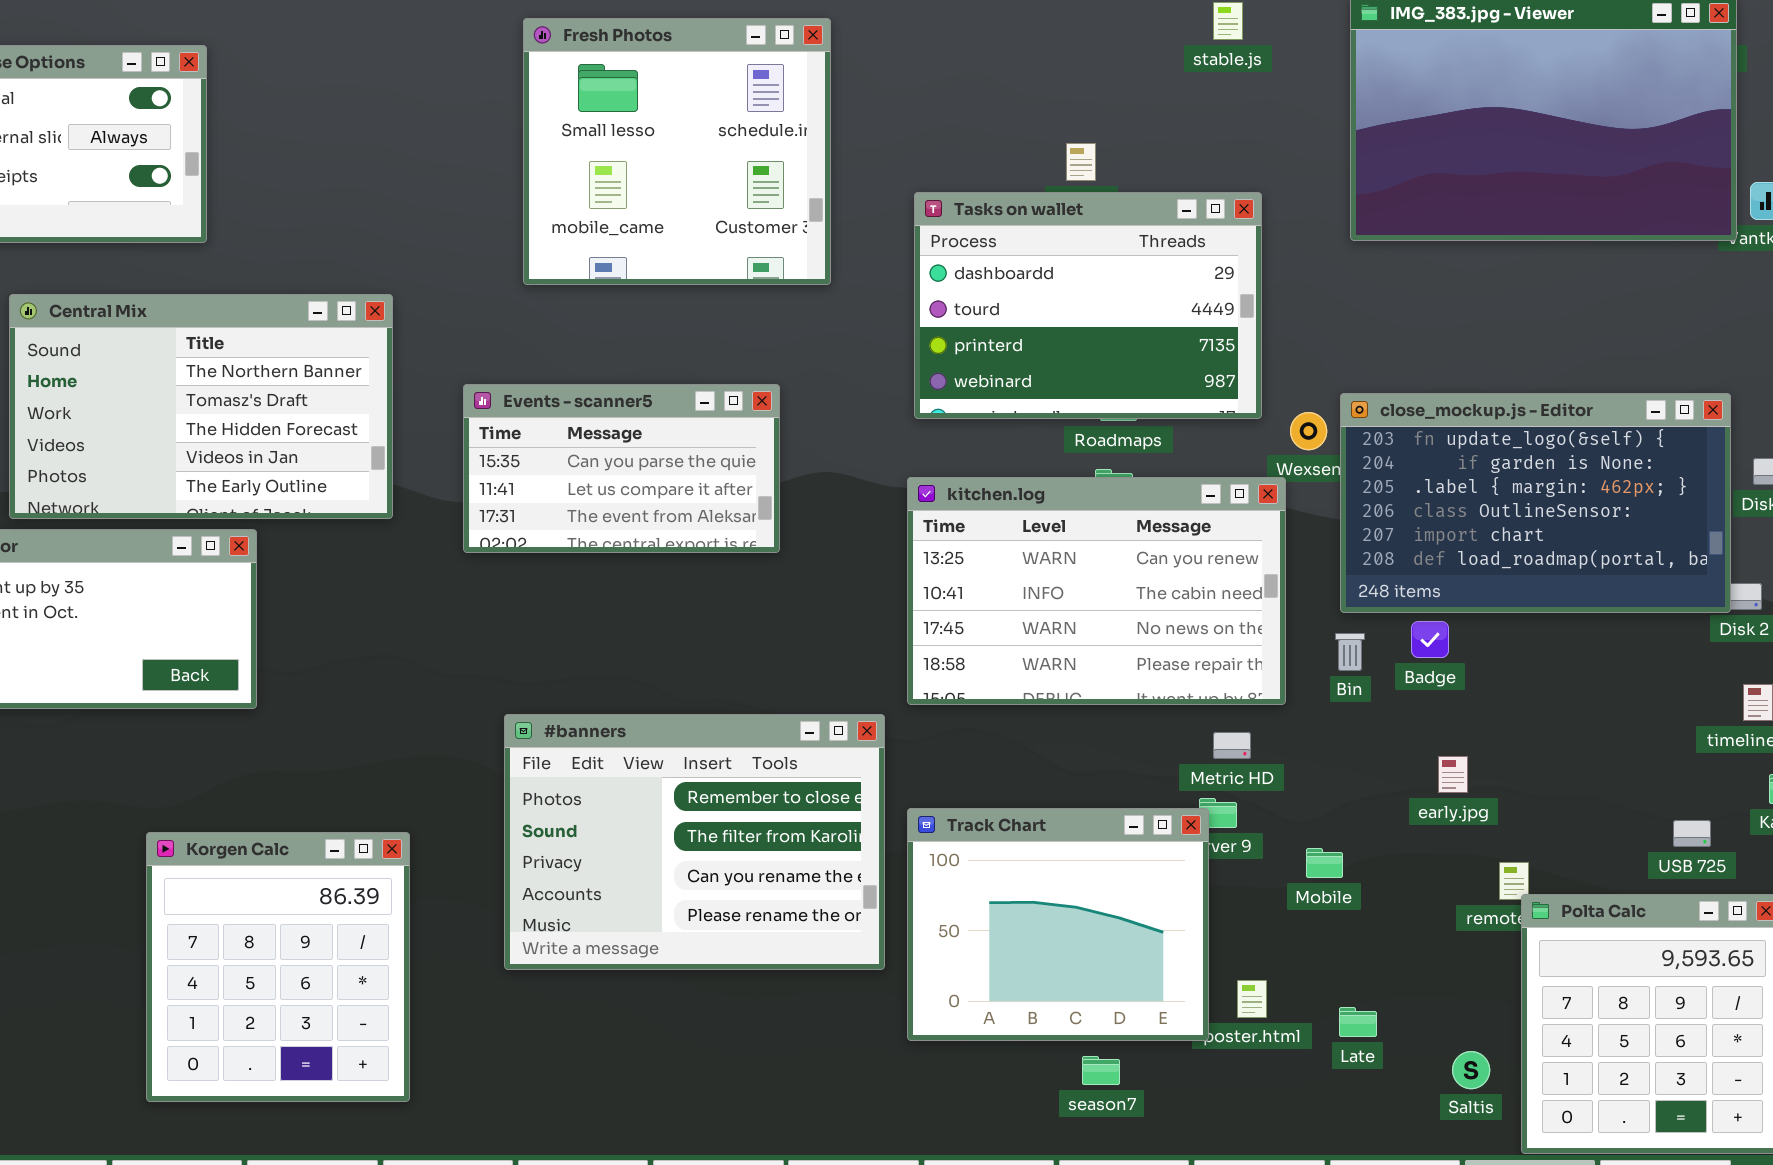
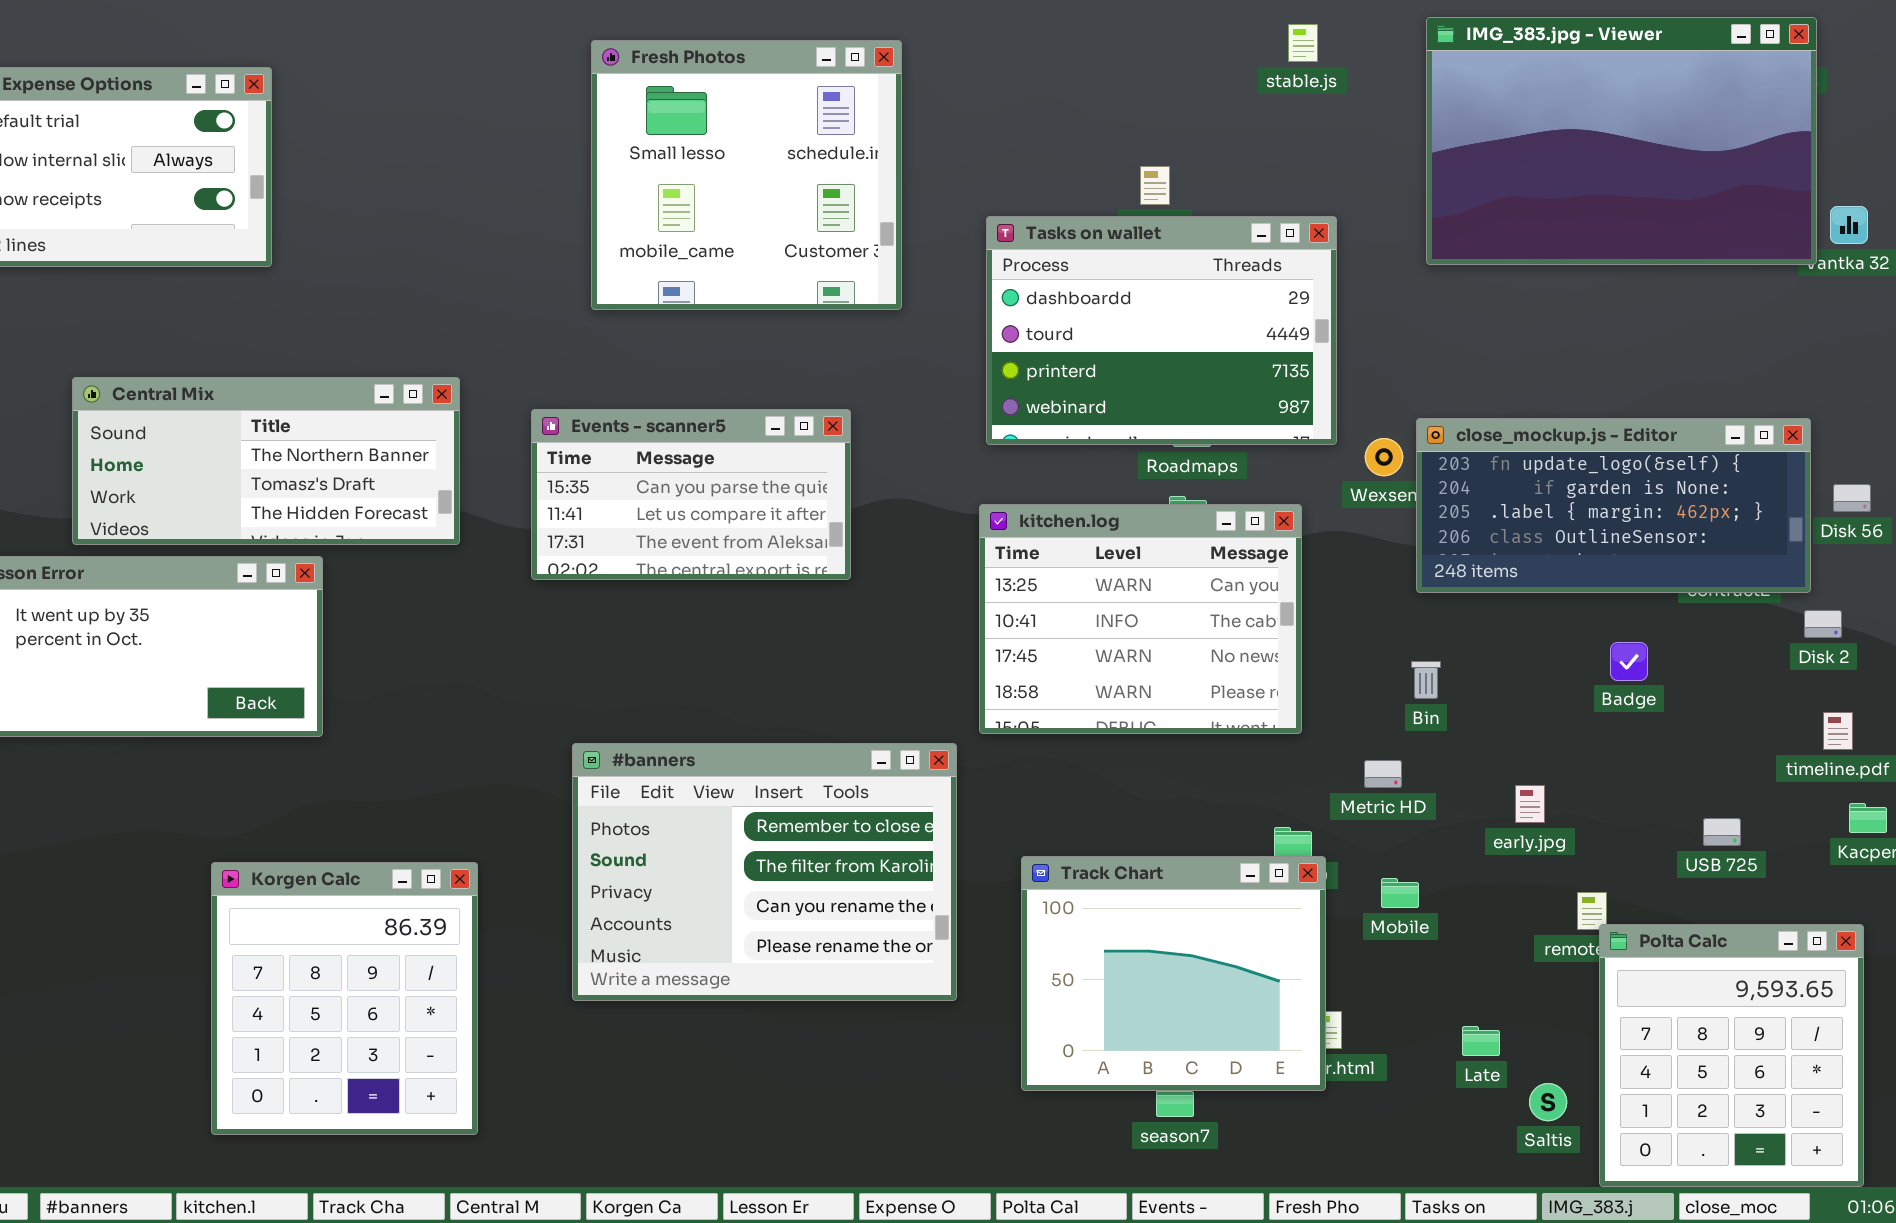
Central Mix: [9,294,393,519] -> [72,377,460,545], resized
close_mockup.js - Editor: [1340,393,1731,613] -> [1416,418,1811,593], resized
kitchen.log: [907,477,1286,705] -> [979,504,1302,734], resized
Badge: [1411,621,1449,658] -> [1610,642,1648,681], moved
Metric HD: [1213,732,1251,759] -> [1364,760,1402,788], moved
Track Chart: [907,808,1209,1041] -> [1021,856,1326,1091], moved
USB 725: [1673,820,1711,847] -> [1703,818,1741,846], moved
Late: [1339,1007,1377,1037] -> [1462,1026,1500,1056], moved

